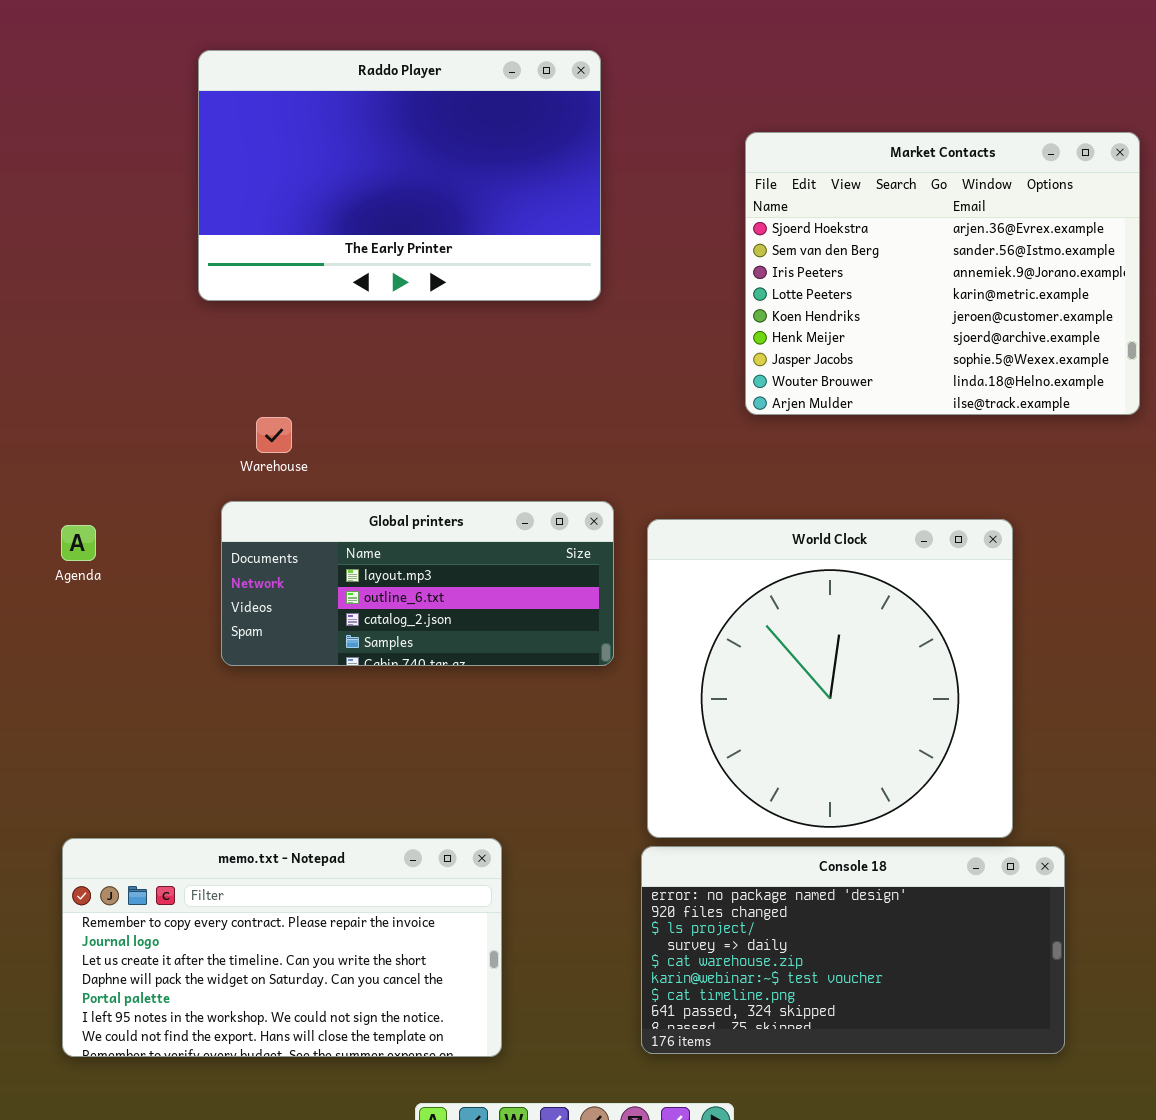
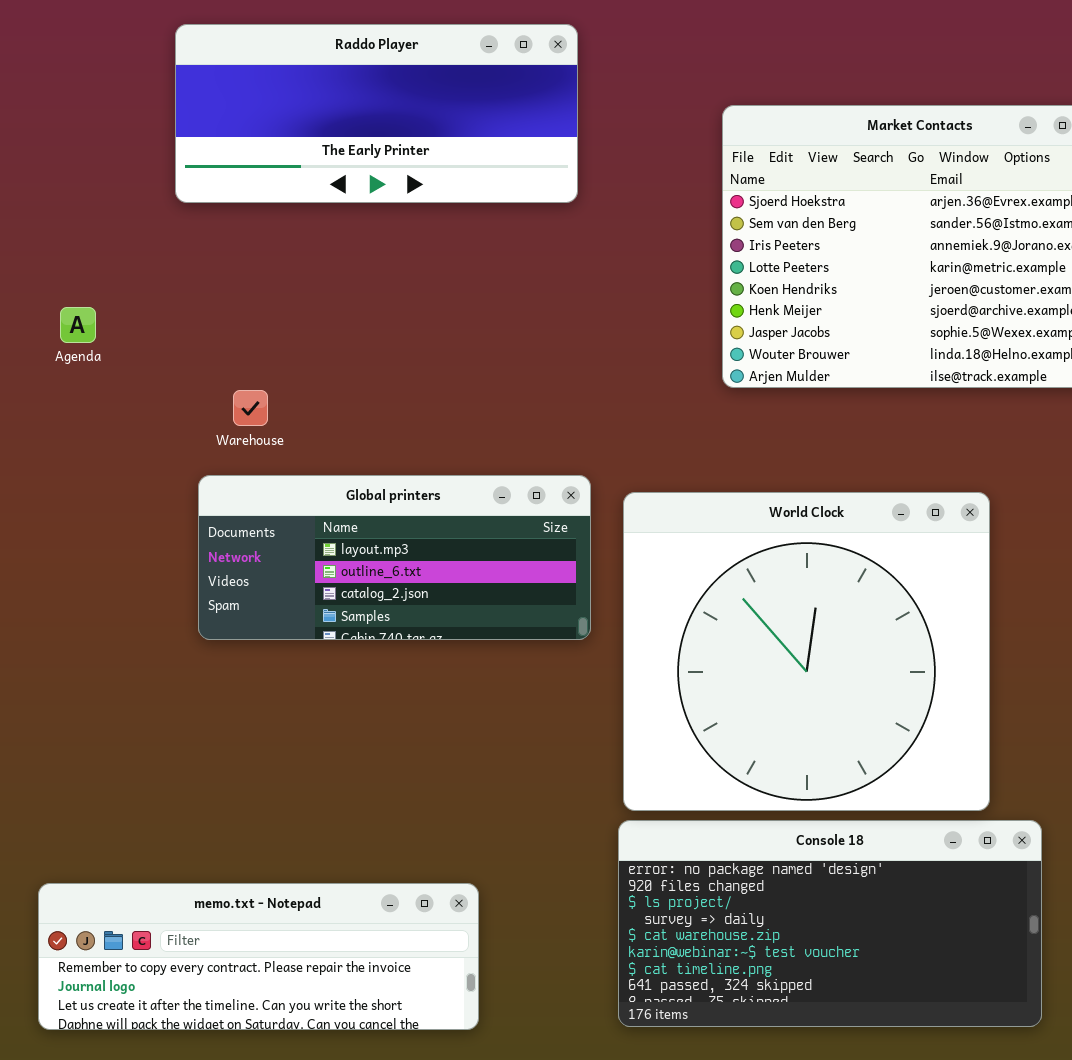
Raddo Player: [198,50,601,301] -> [175,24,578,203], resized
Agenda: [61,525,96,561] -> [60,307,96,343], moved
memo.txt - Notepad: [62,838,502,1057] -> [38,883,479,1030], resized

